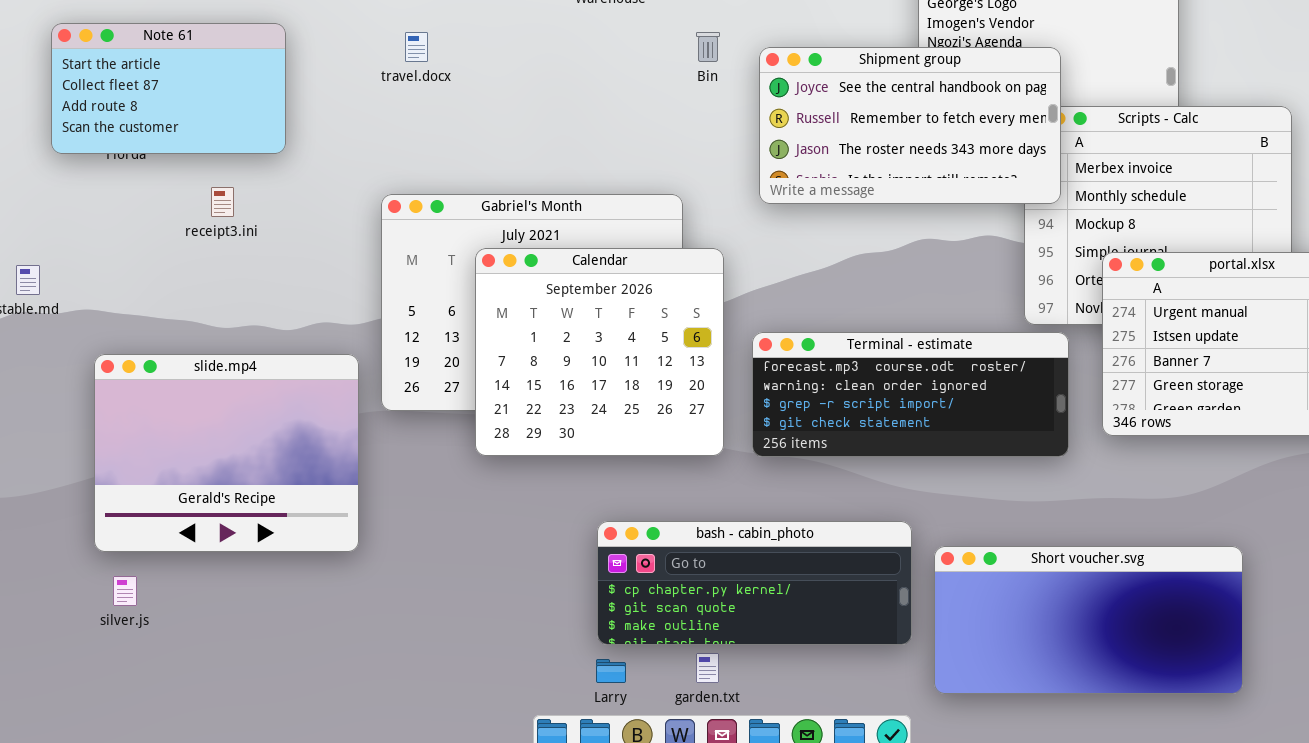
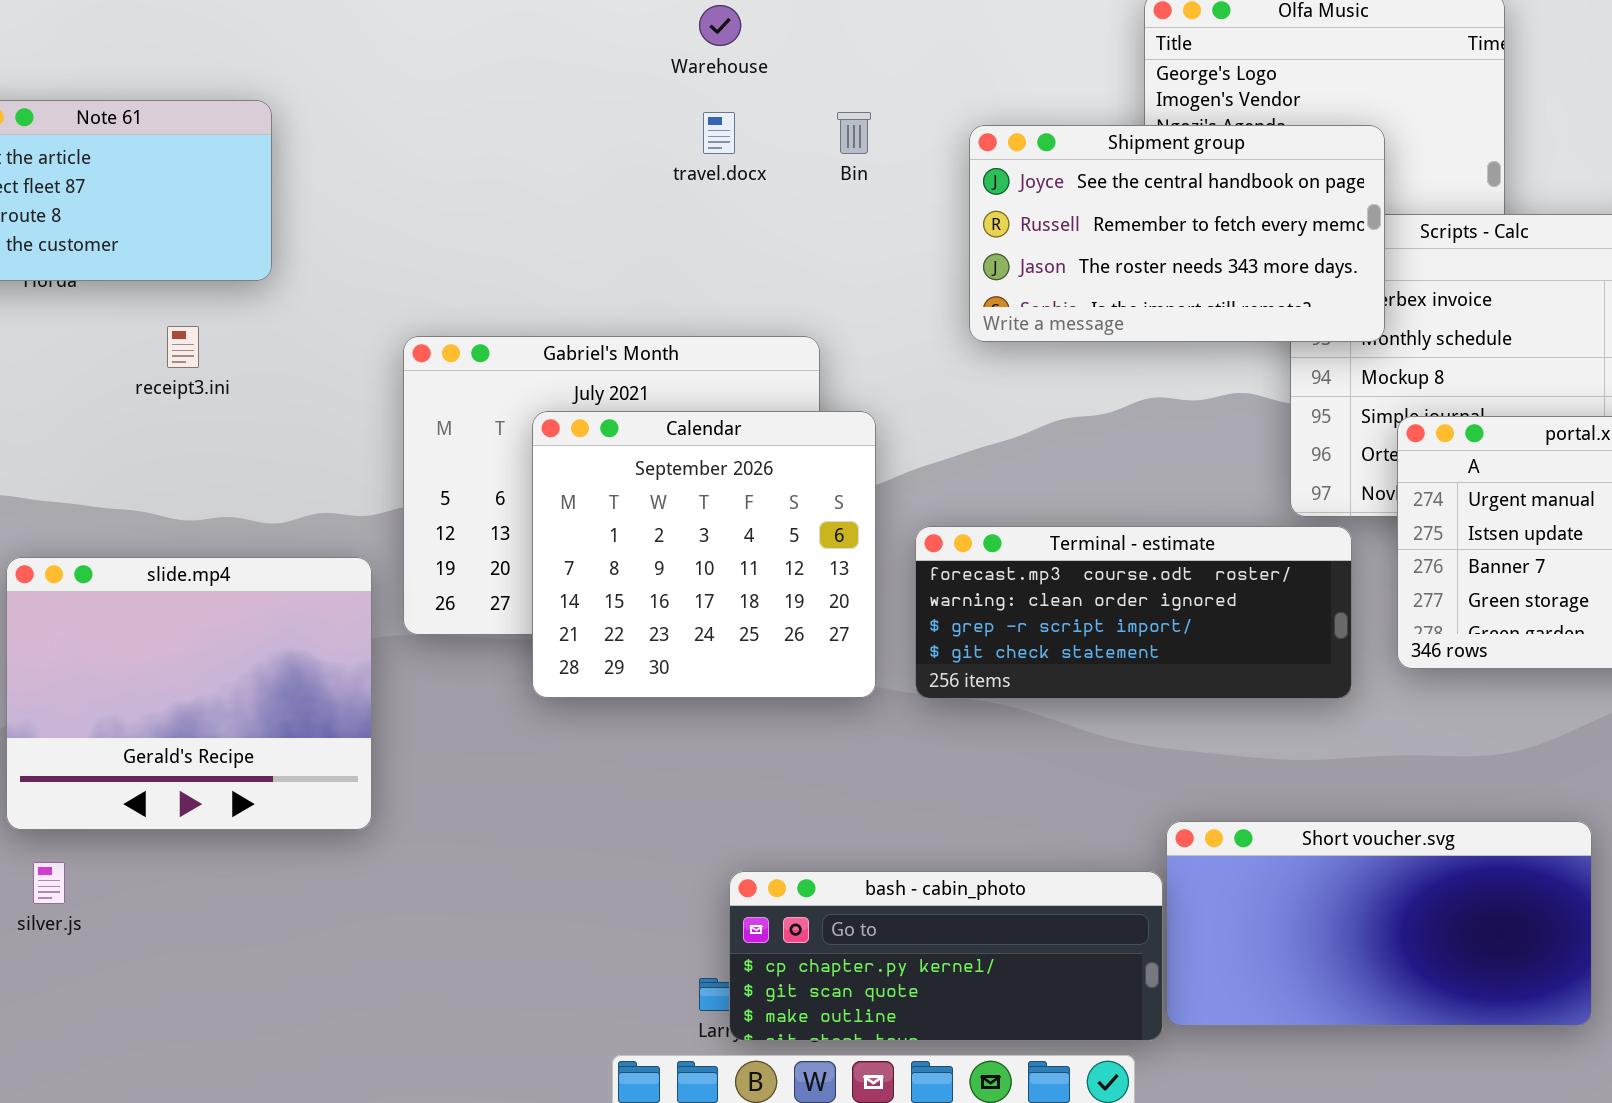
travel.docx: [405,32,428,62] -> [703,112,735,154], moved
Shipment group: [759,47,1061,204] -> [969,125,1385,342], moved
bash - cabin_photo: [597,521,912,645] -> [729,871,1163,1041], moved

